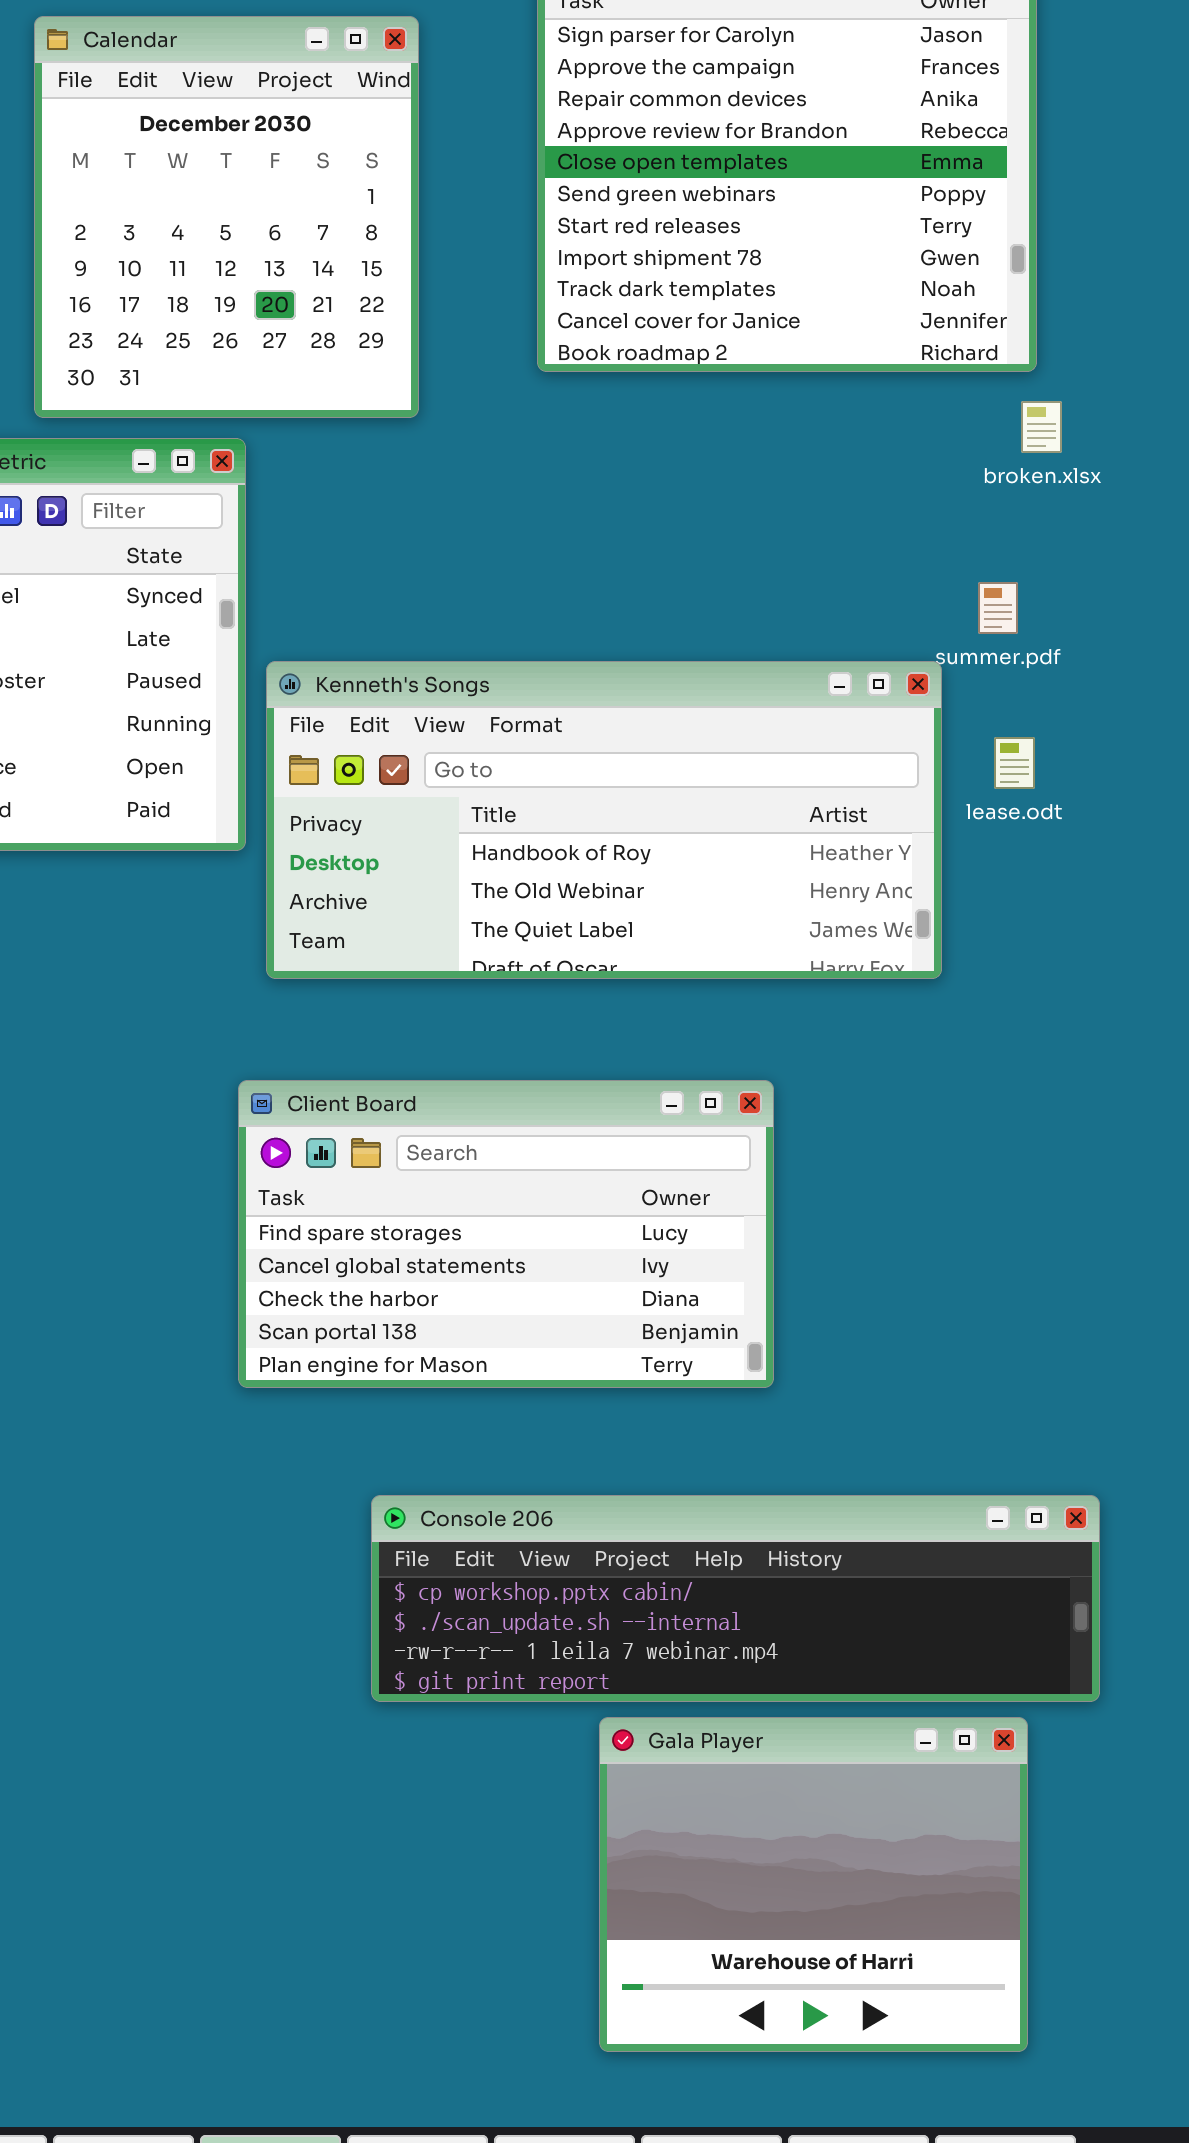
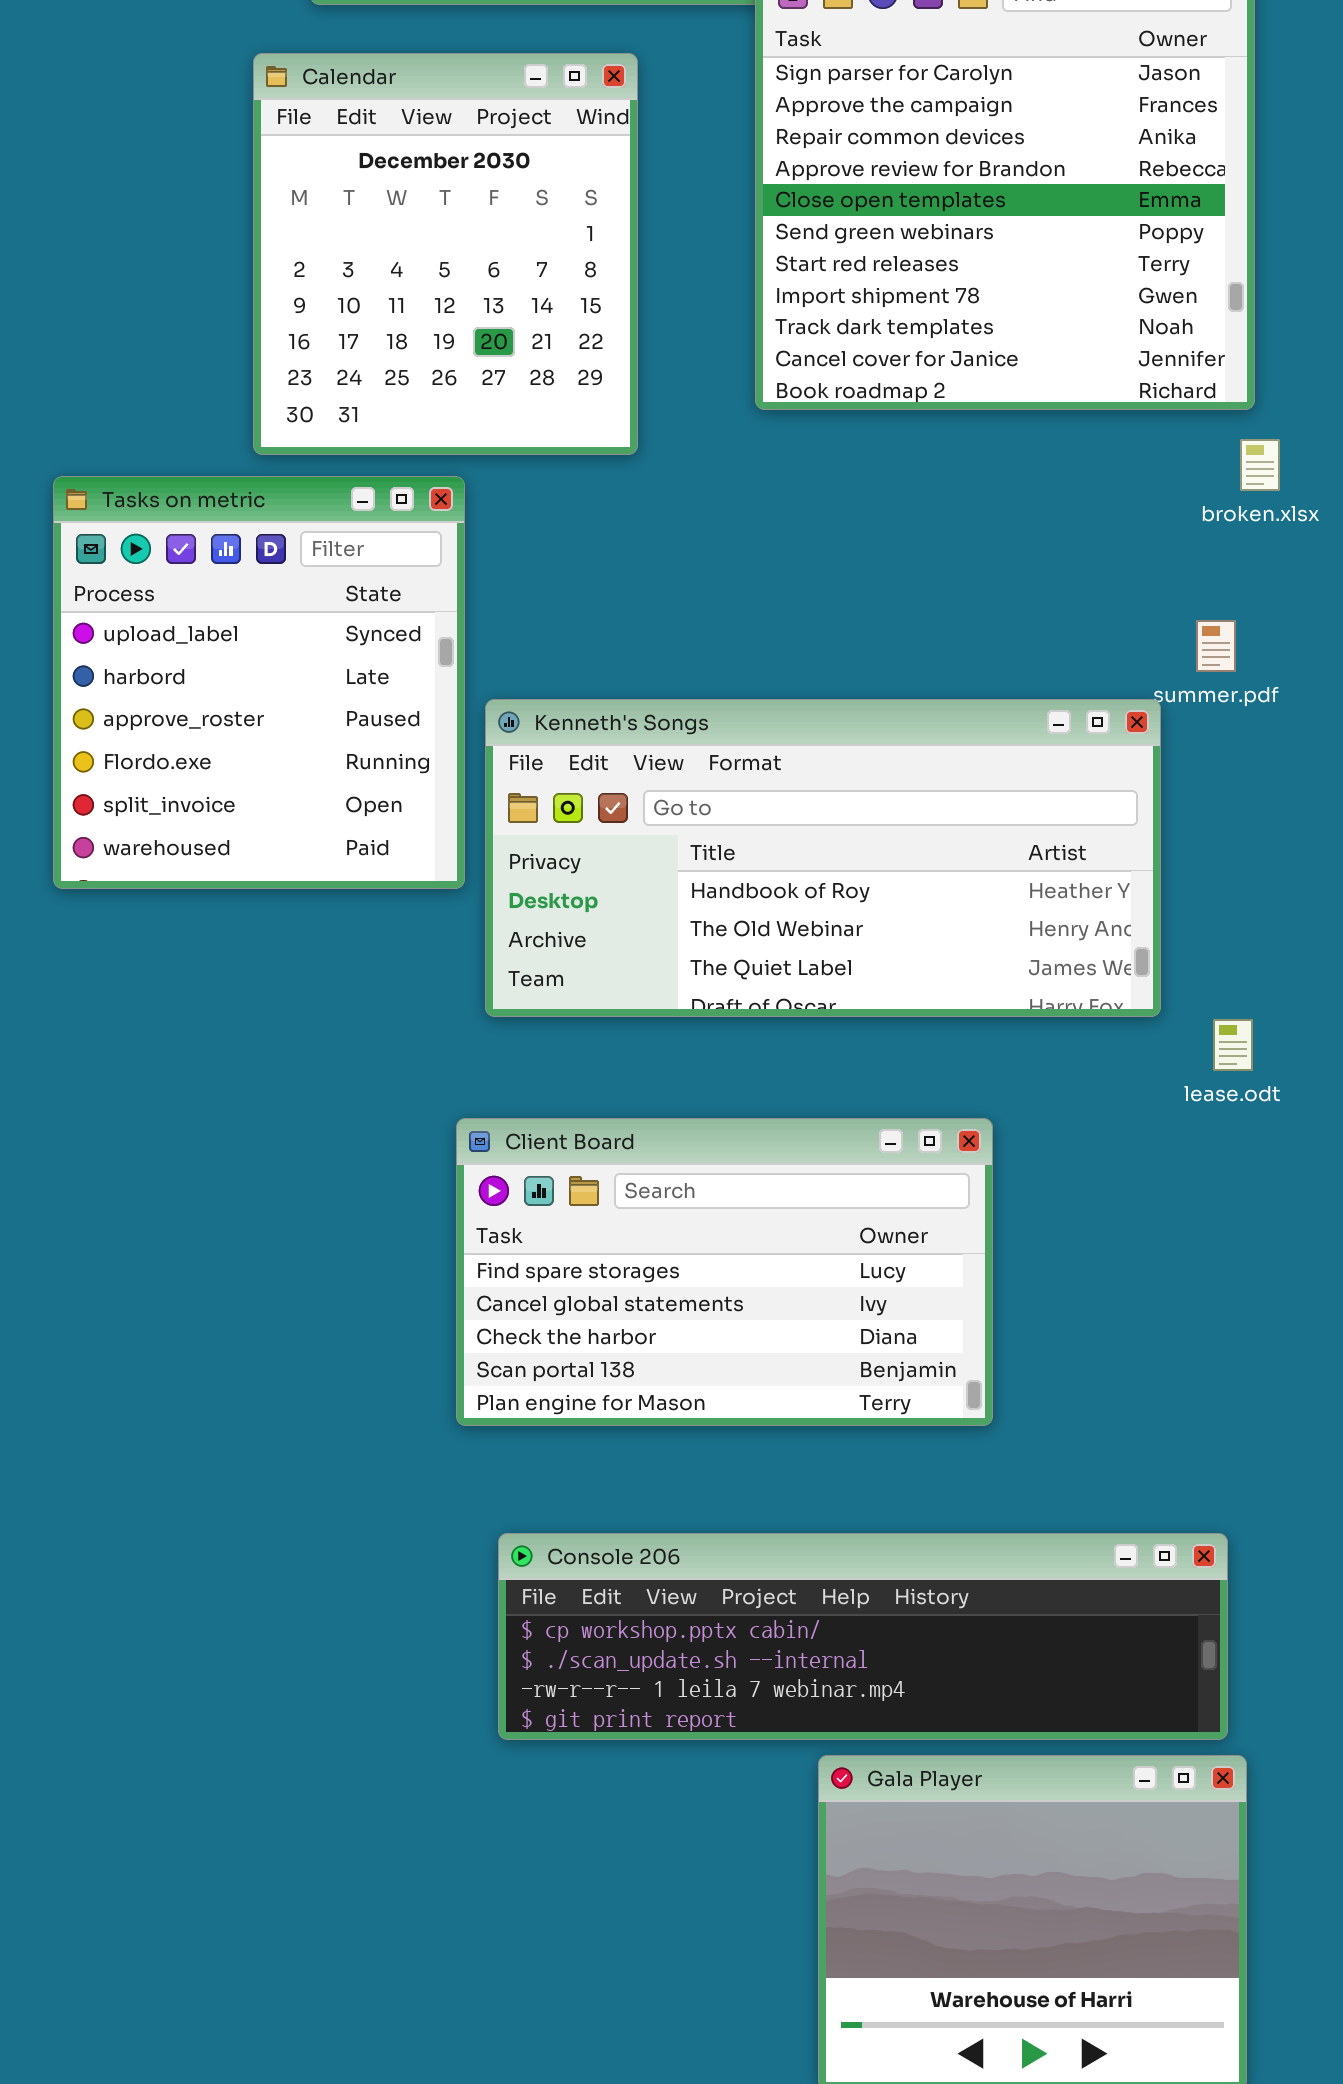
lease.odt: [994,737,1035,789] -> [1213,1019,1253,1071], moved
Console 206: [371,1495,1100,1702] -> [498,1533,1228,1740], moved

